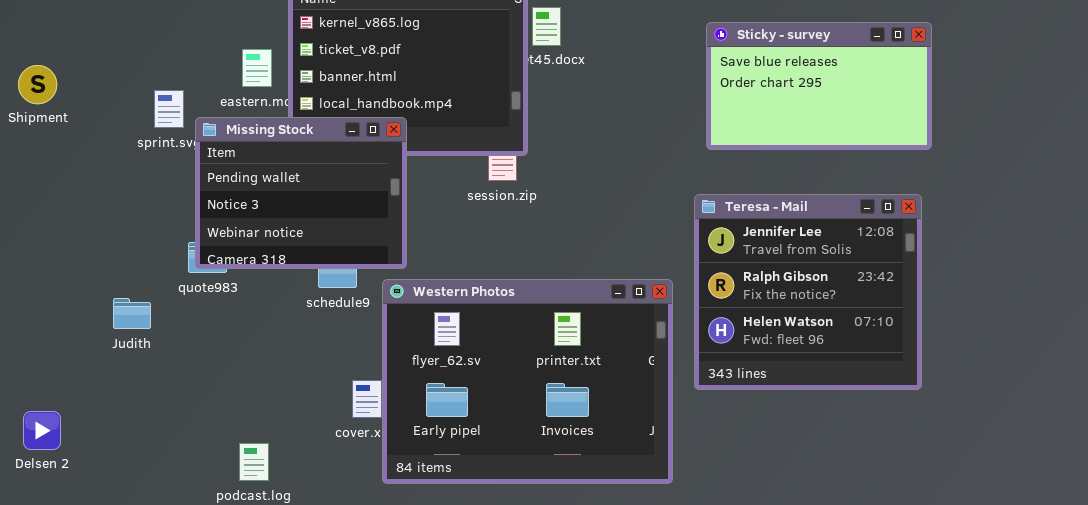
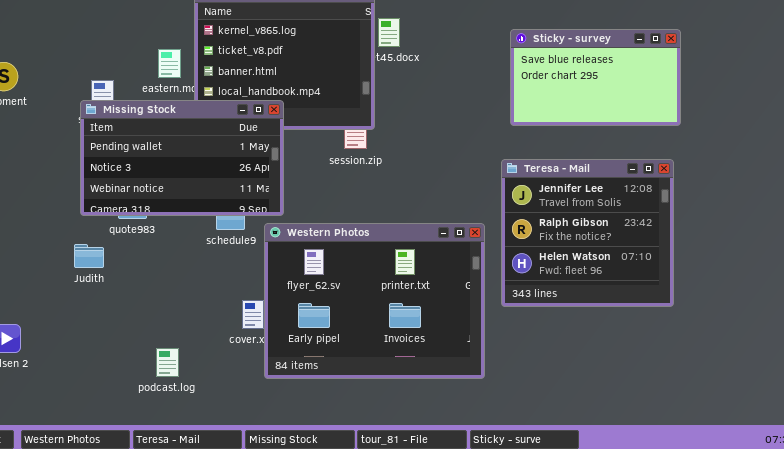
Missing Stock: [195,117,407,269] -> [80,100,284,216], resized
Judith: [113,298,151,329] -> [74,244,104,268], moved

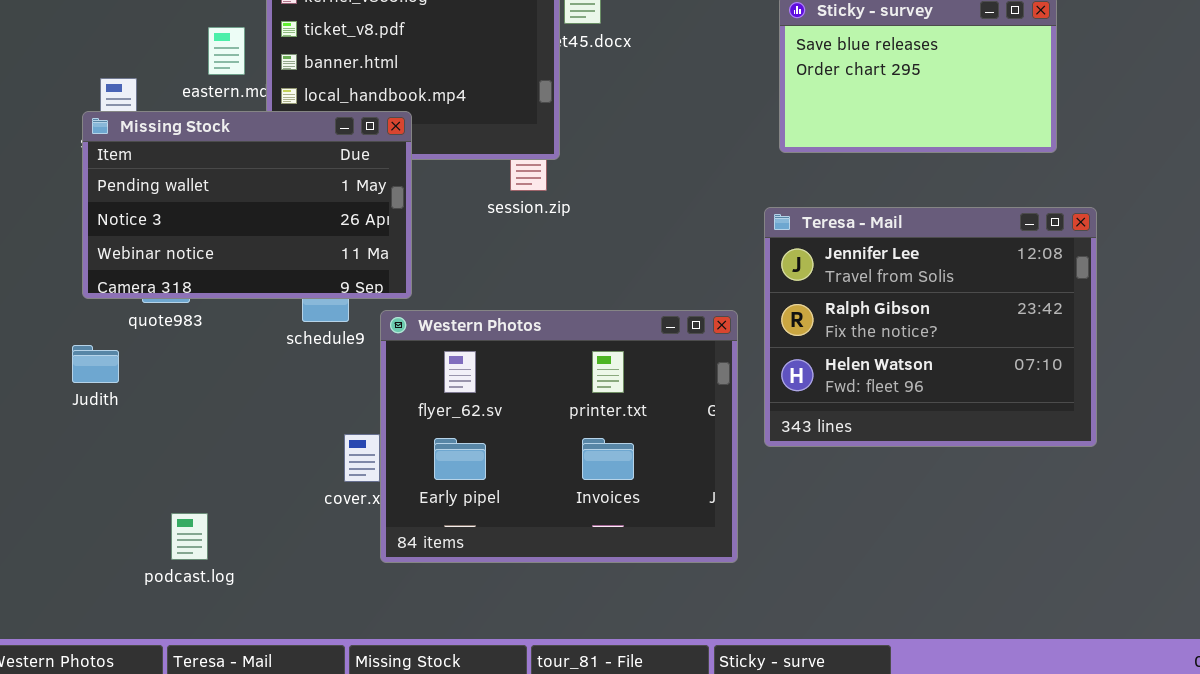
Teresa - Mail: [501,159,674,307] -> [764,207,1097,447], resized
podcast.log: [156,348,179,377] -> [171,513,208,560], moved

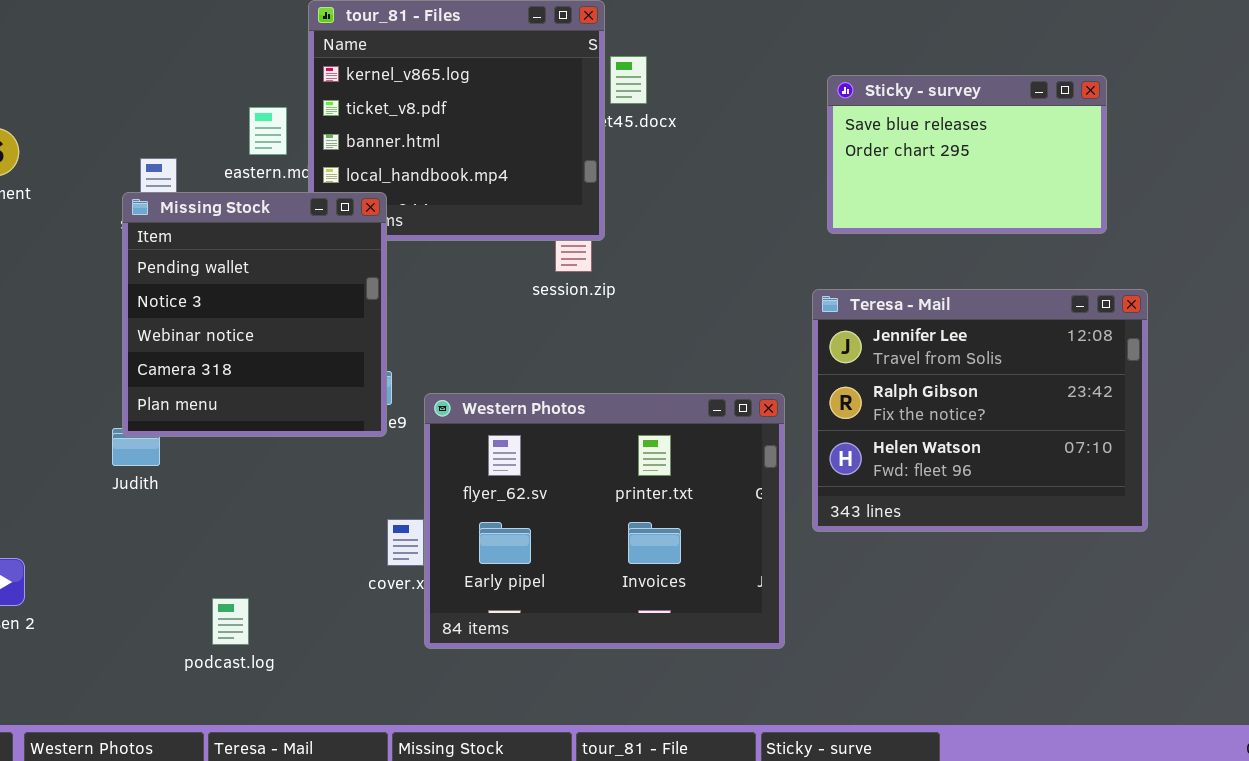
Missing Stock: [82,111,412,299] -> [122,192,387,437], resized

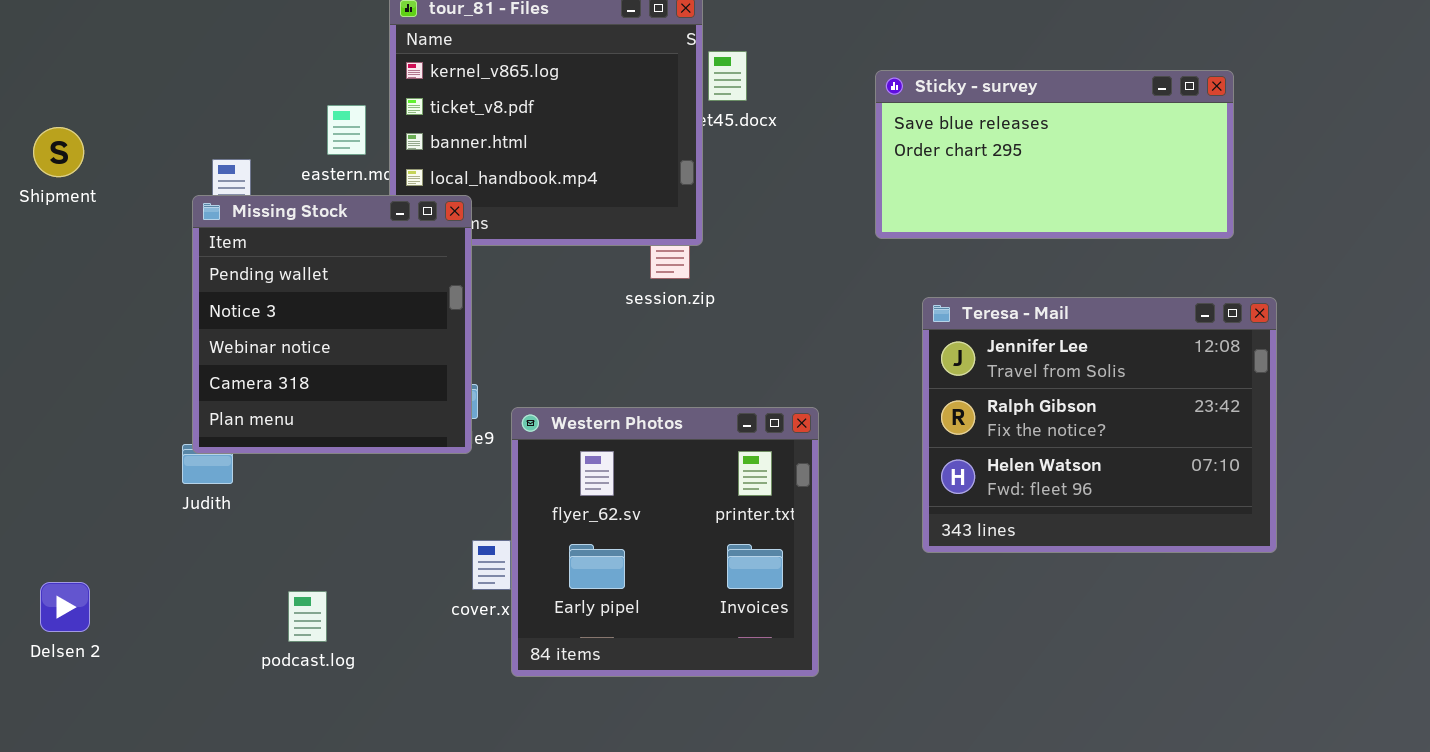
Sticky - survey: [827,75,1107,234] -> [875,70,1234,239], resized
Western Photos: [424,393,785,649] -> [511,407,819,677], resized
podcast.log: [212,598,249,645] -> [288,591,327,642], moved

